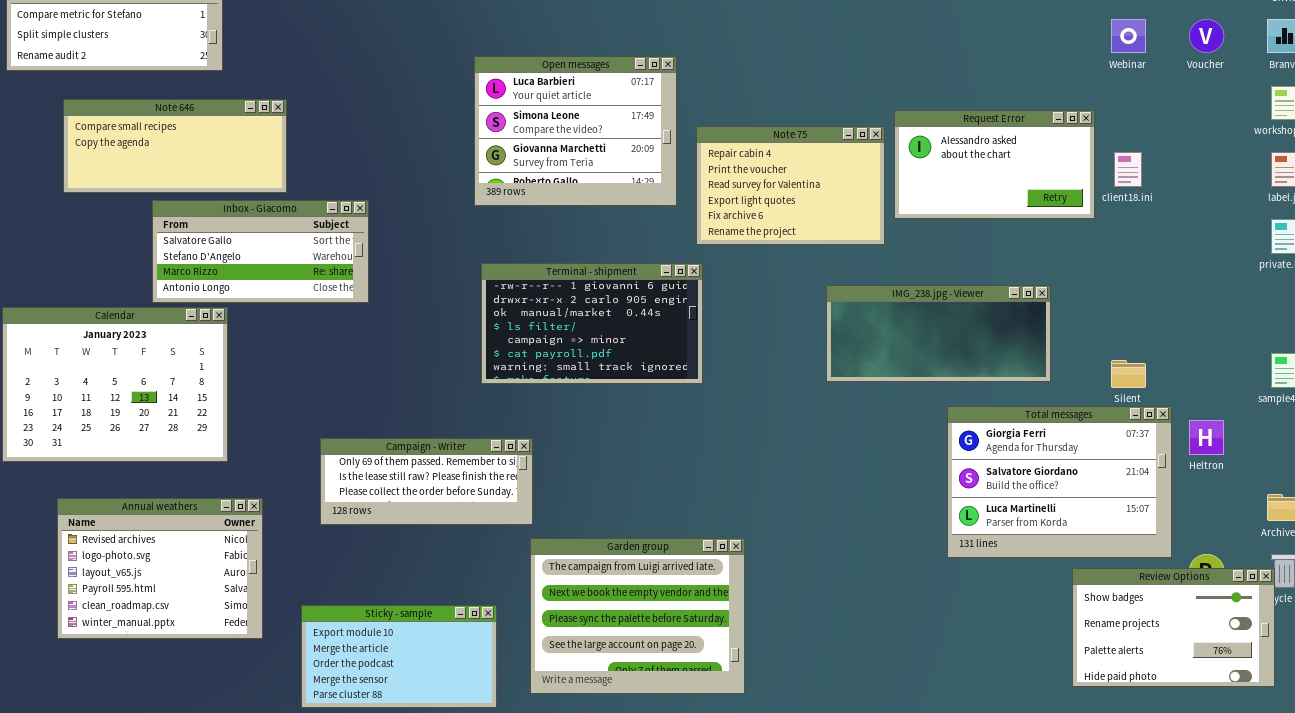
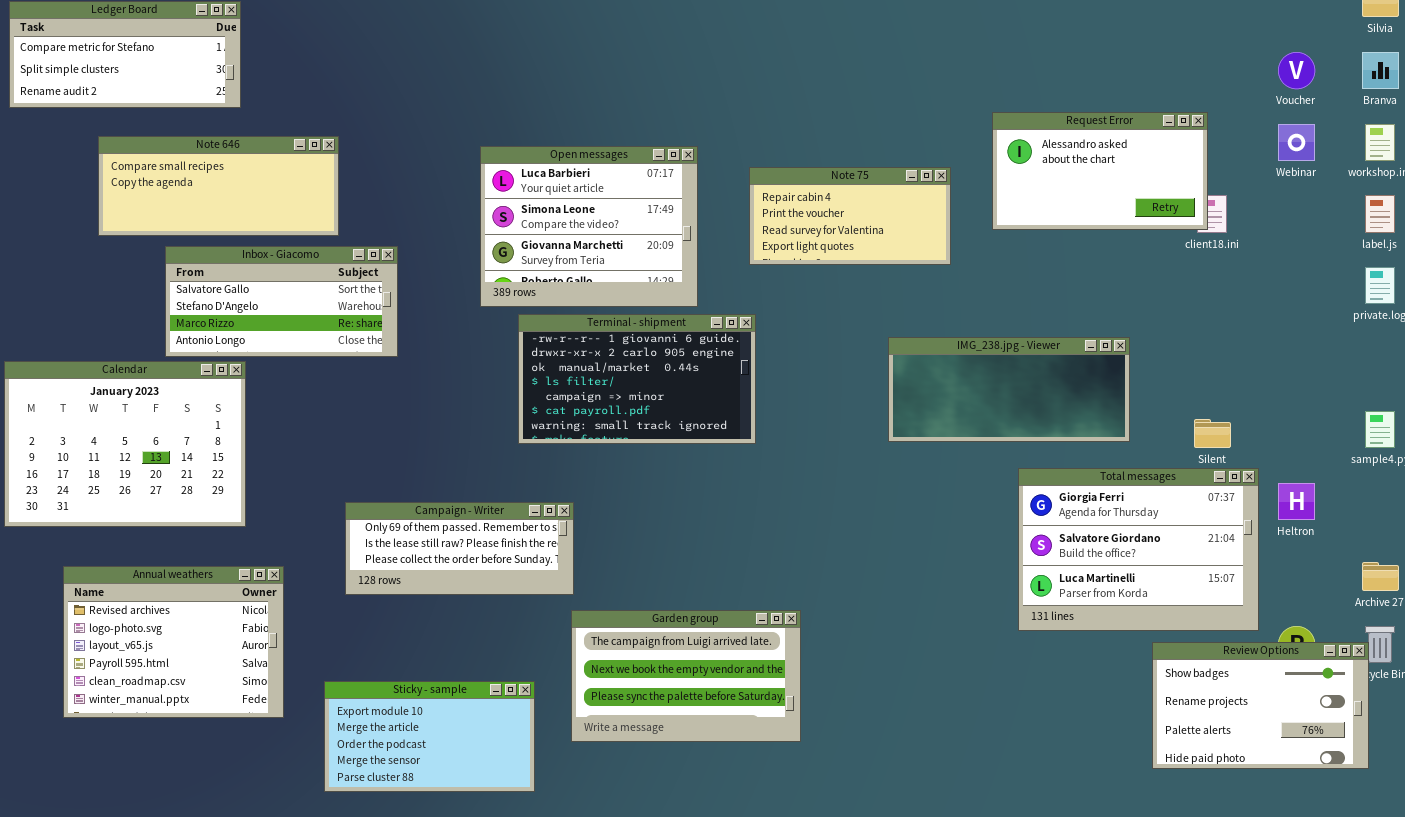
Webinar: [1111,19,1146,53] -> [1278,124,1315,161], moved
Open messages: [474,56,677,206] -> [480,146,698,307], moved
Note 646: [63,99,287,193] -> [98,136,339,236], moved
Request Error: [894,110,1095,219] -> [992,112,1208,230], moved
Note 75: [696,126,885,245] -> [749,167,951,265], resized
Garden group: [530,538,745,694] -> [571,610,801,742], resized

